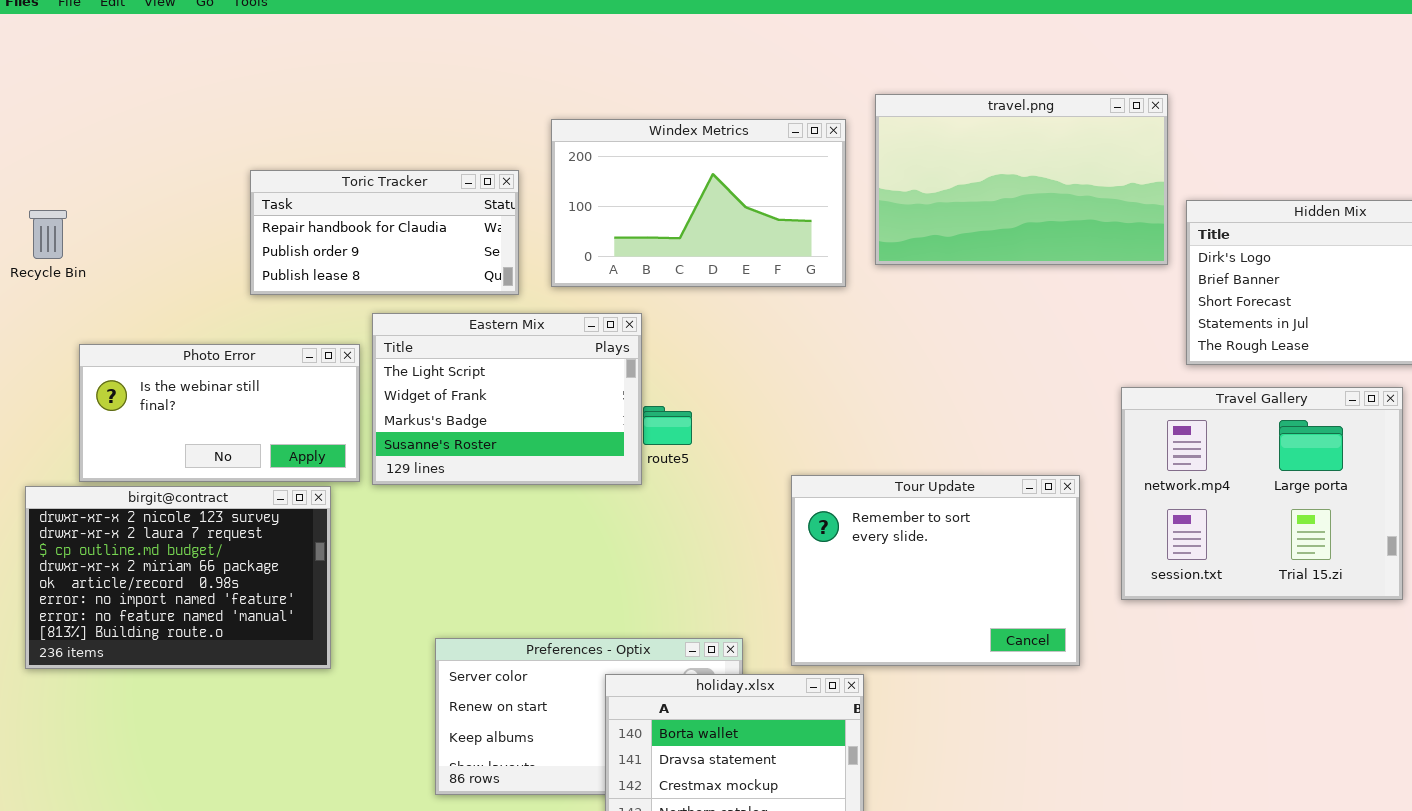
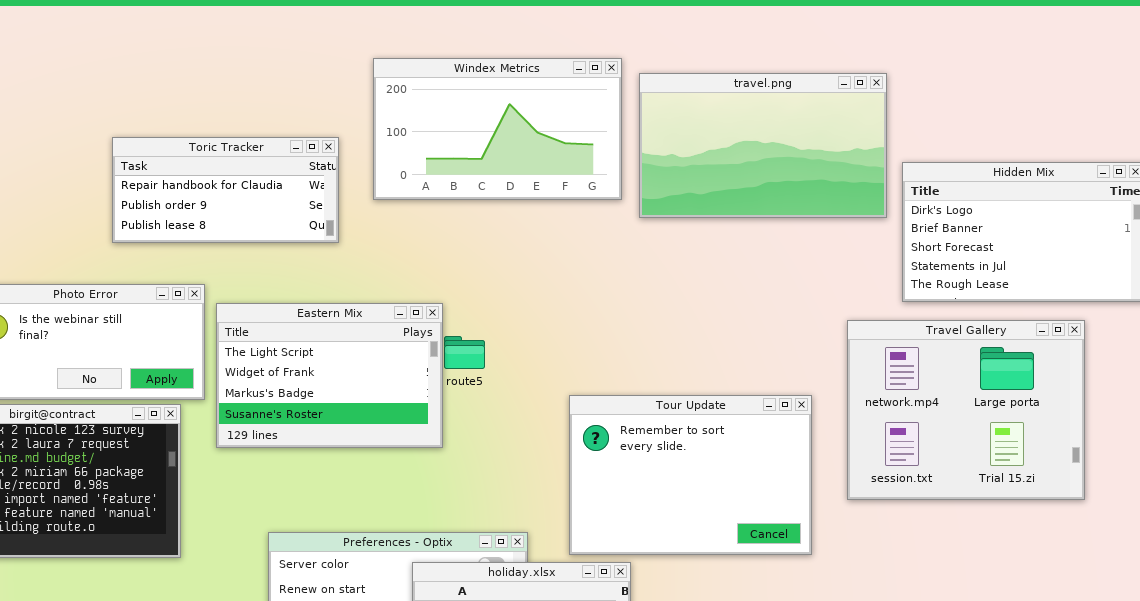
Windex Metrics: [551,119,846,287] -> [373,58,622,200], moved
Eastern Mix: [372,313,642,485] -> [216,303,443,448], moved

